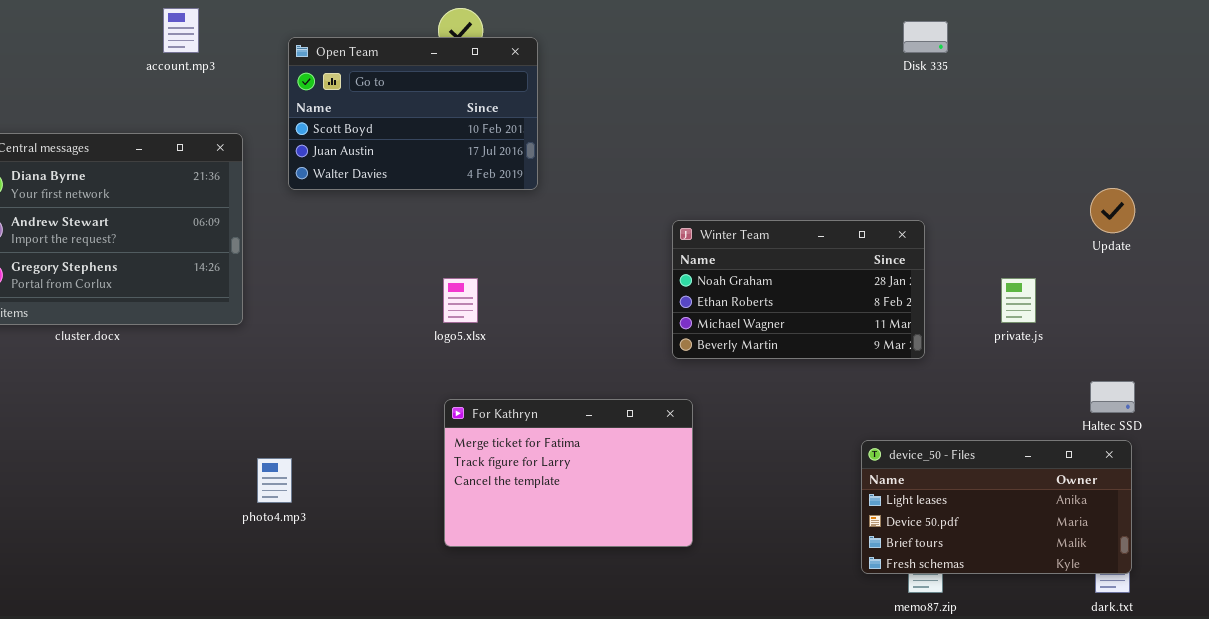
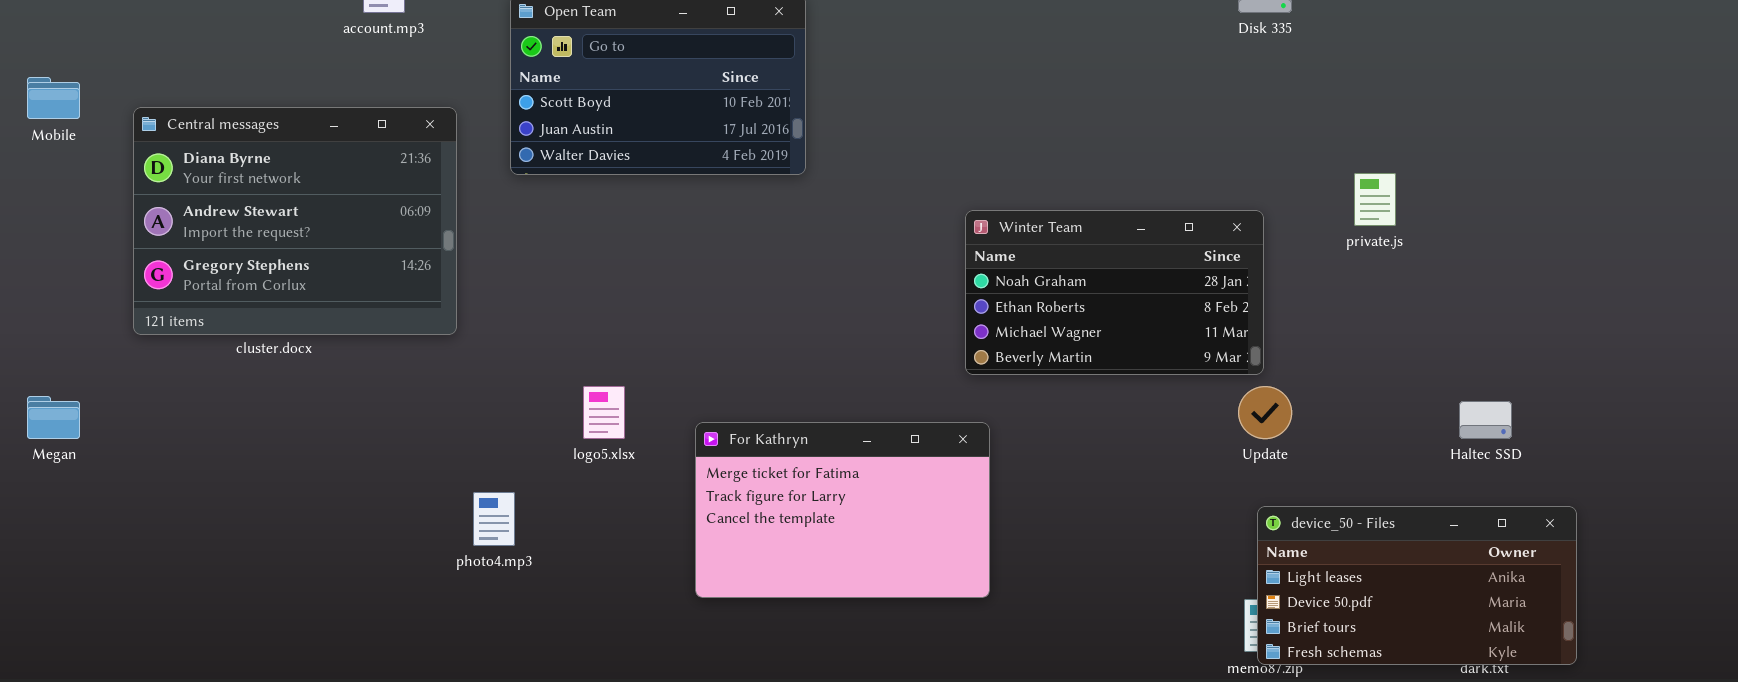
Update: [1090,188,1135,233] -> [1238,386,1292,439], moved
logo5.xlsx: [443,278,478,323] -> [583,386,625,439], moved
private.js: [1001,278,1036,323] -> [1354,173,1396,226], moved
device_50 - Files: [861,440,1132,574] -> [1257,506,1577,665], moved

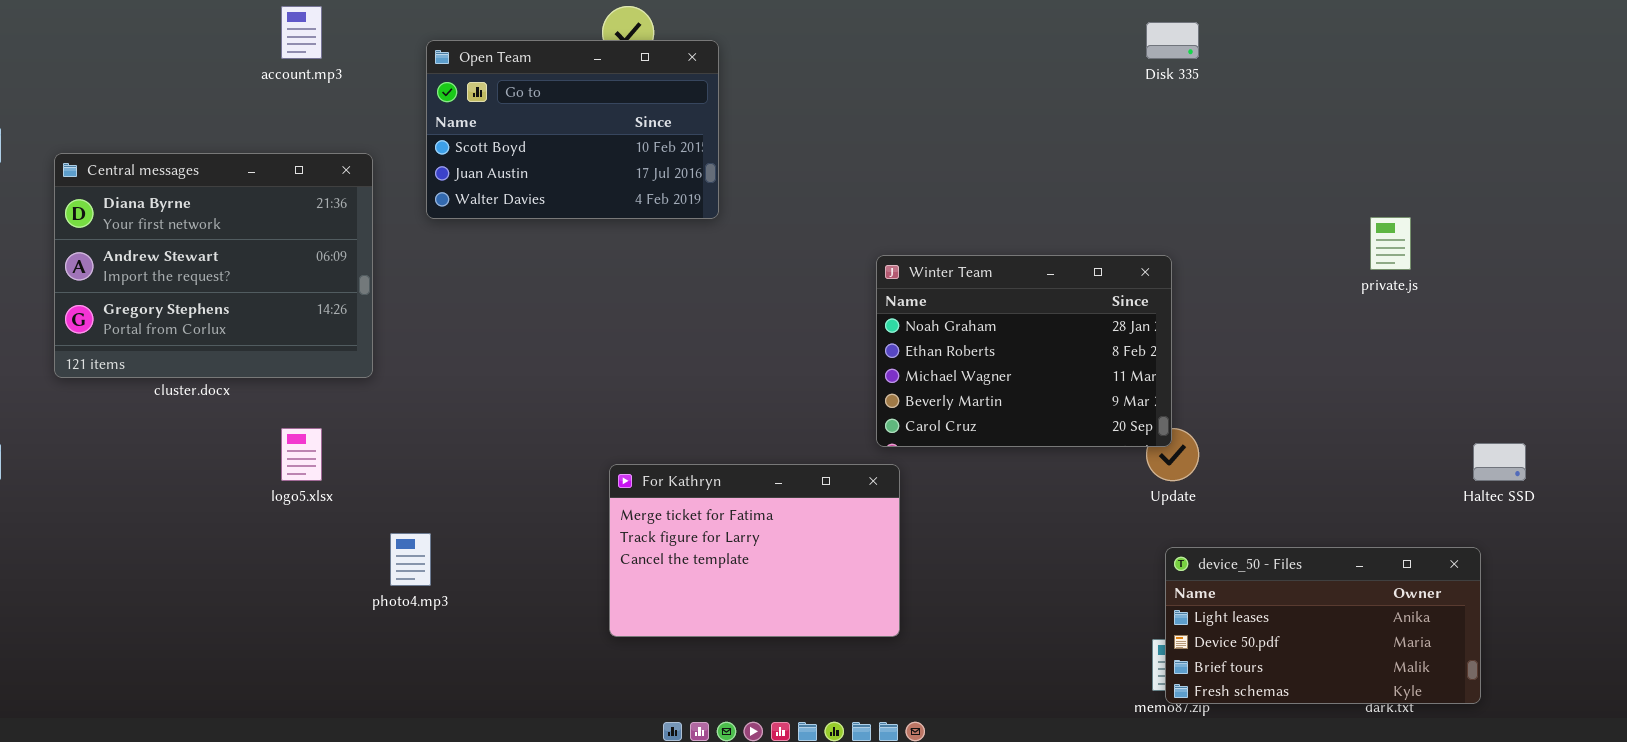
private.js: [1354,173,1396,226] -> [1370,217,1411,270], moved
Winter Team: [965,210,1264,375] -> [876,255,1172,447], resized
logo5.xlsx: [583,386,625,439] -> [281,428,322,481], moved
Haltec SSD: [1459,401,1512,439] -> [1473,443,1526,481], moved

